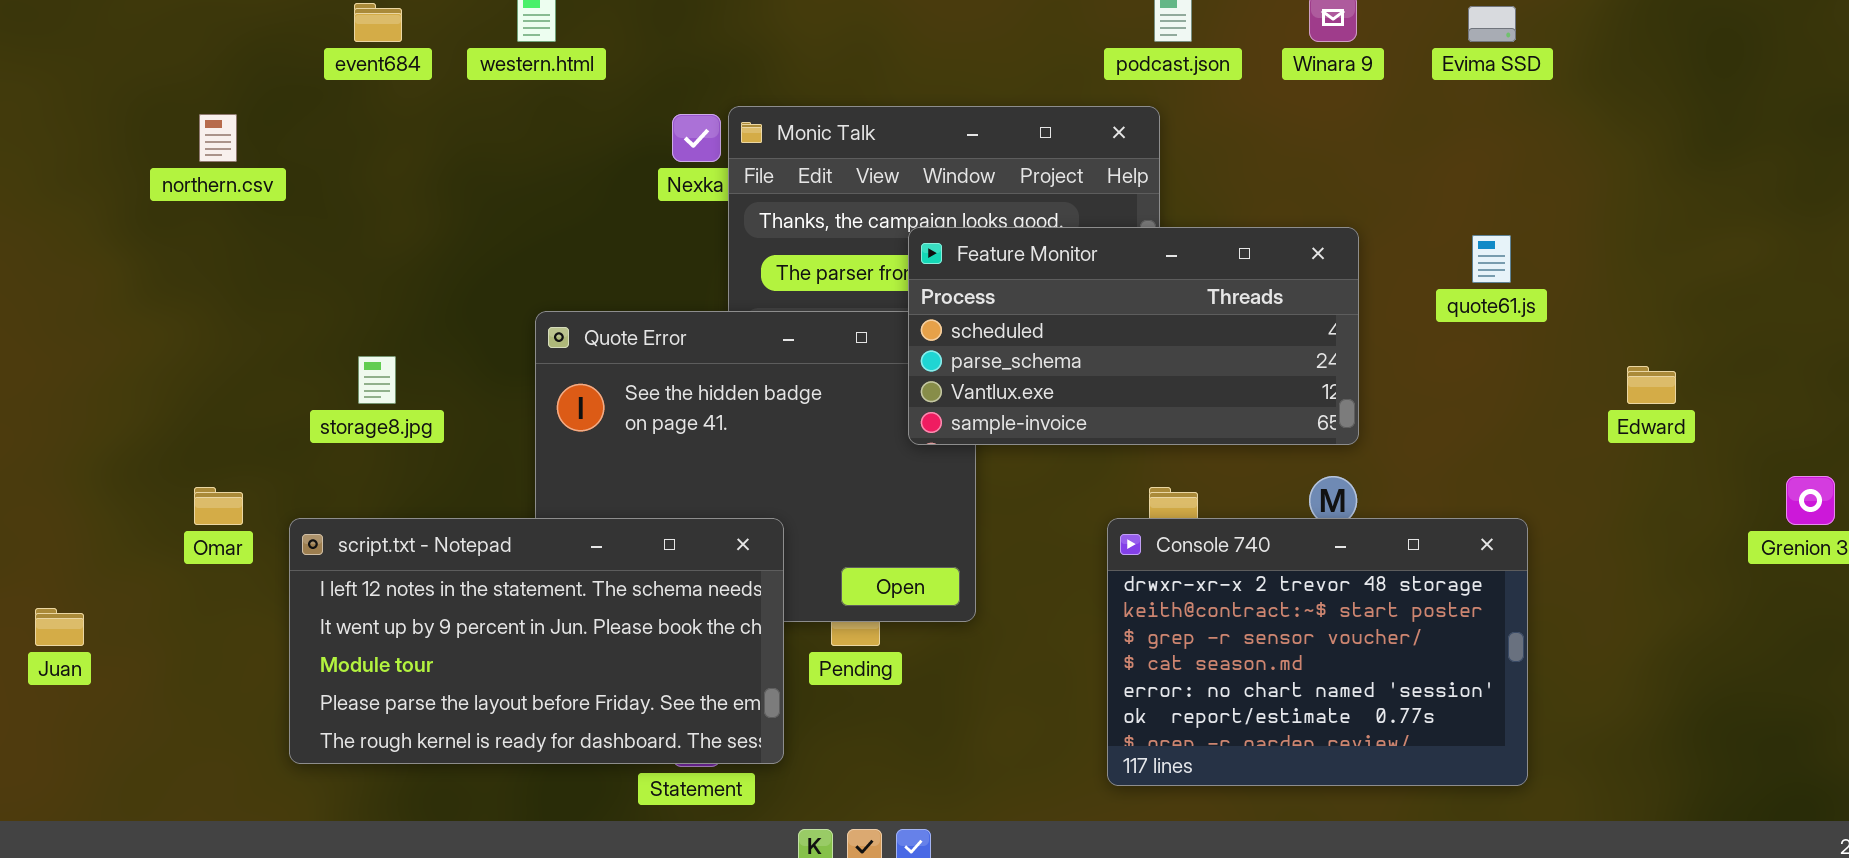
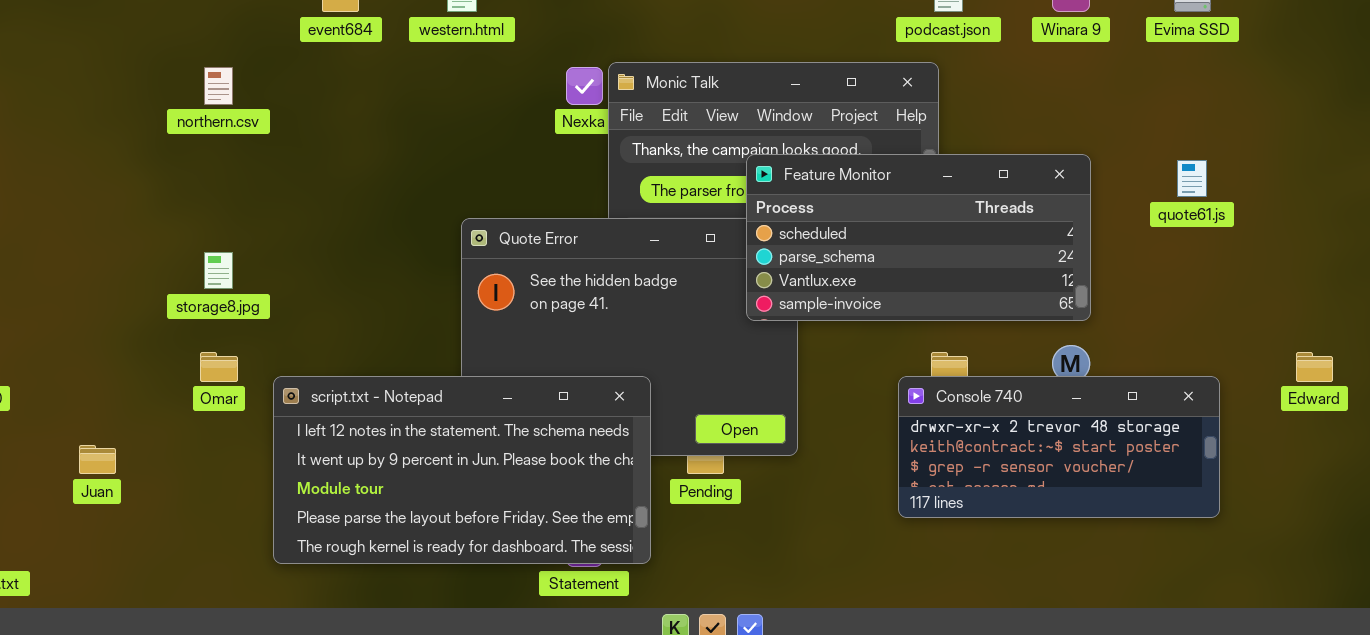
storage8.jpg: [358,356,396,404] -> [204,252,233,289], moved
Edward: [1627,366,1676,404] -> [1296,352,1333,382], moved
Console 740: [1107,518,1528,786] -> [898,376,1220,518], resized

